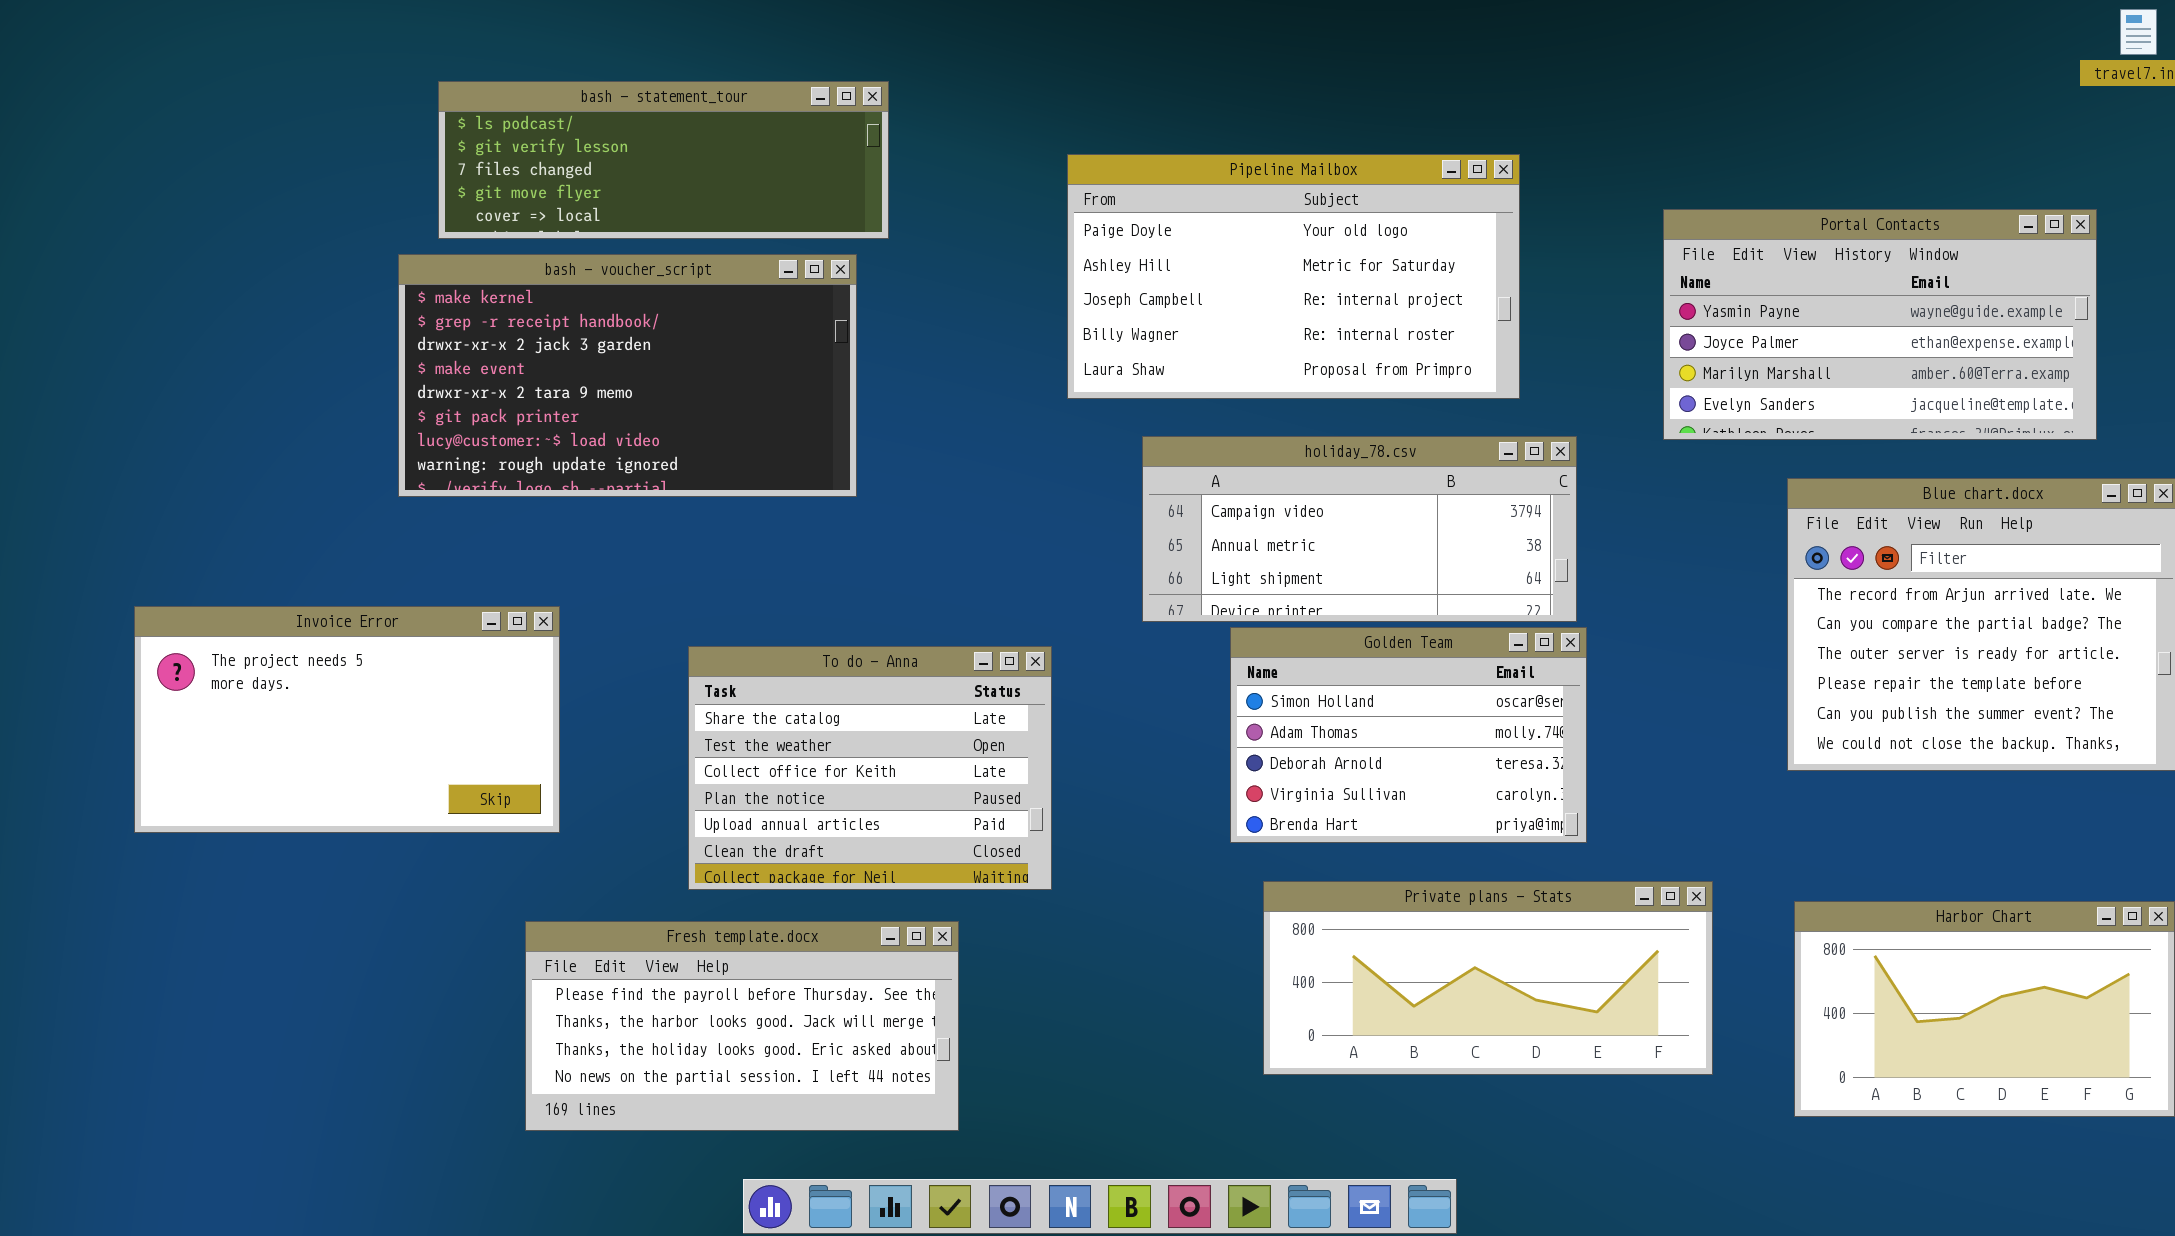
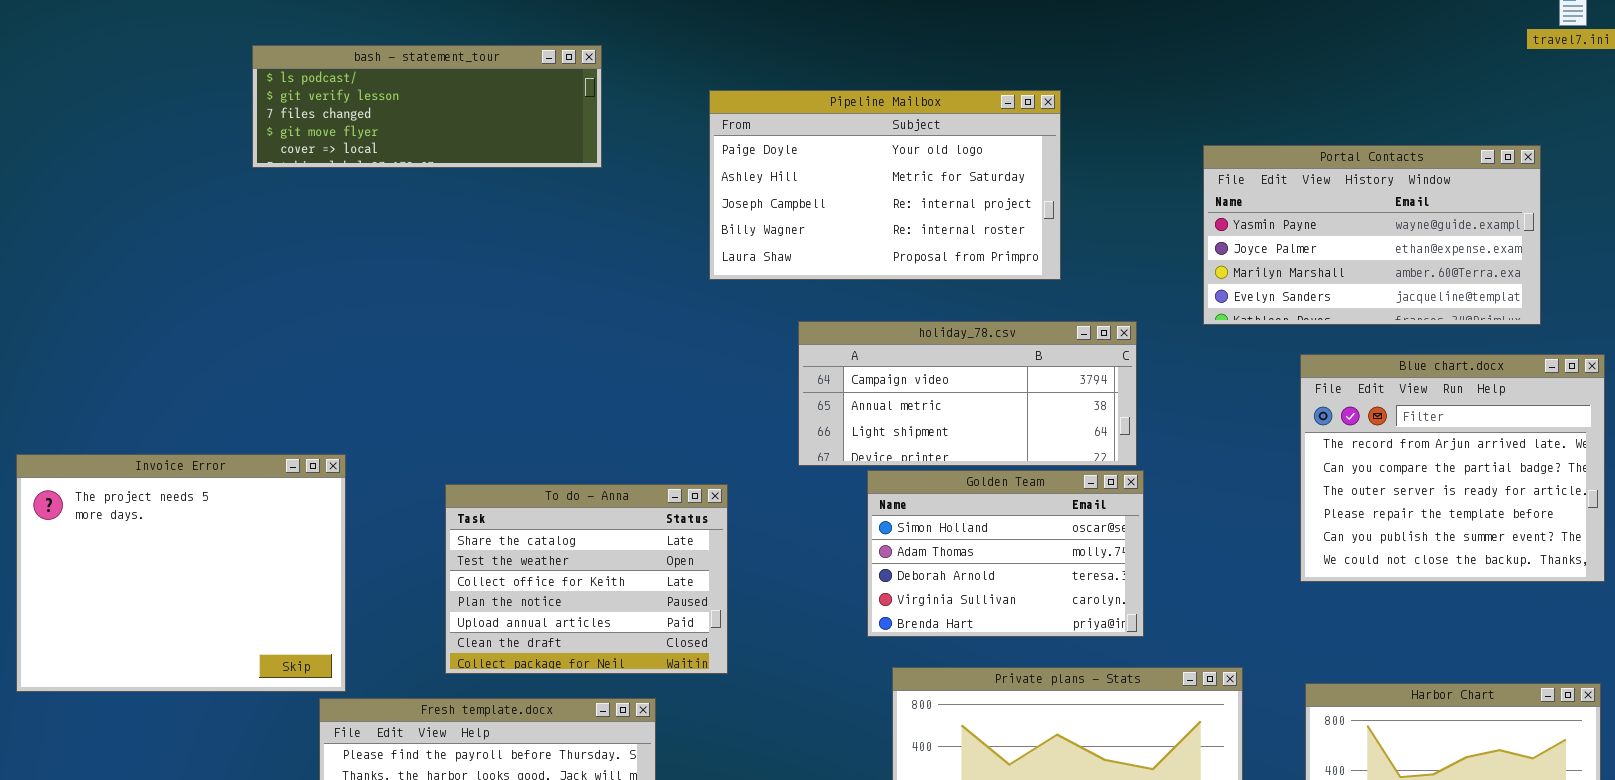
Pipeline Mailbox: [1067,154,1520,399] -> [709,90,1061,280], moved
bash - voucher_script: [398,254,857,497] -> none, closed
Invoice Error: [134,606,560,833] -> [16,454,346,692], resized

